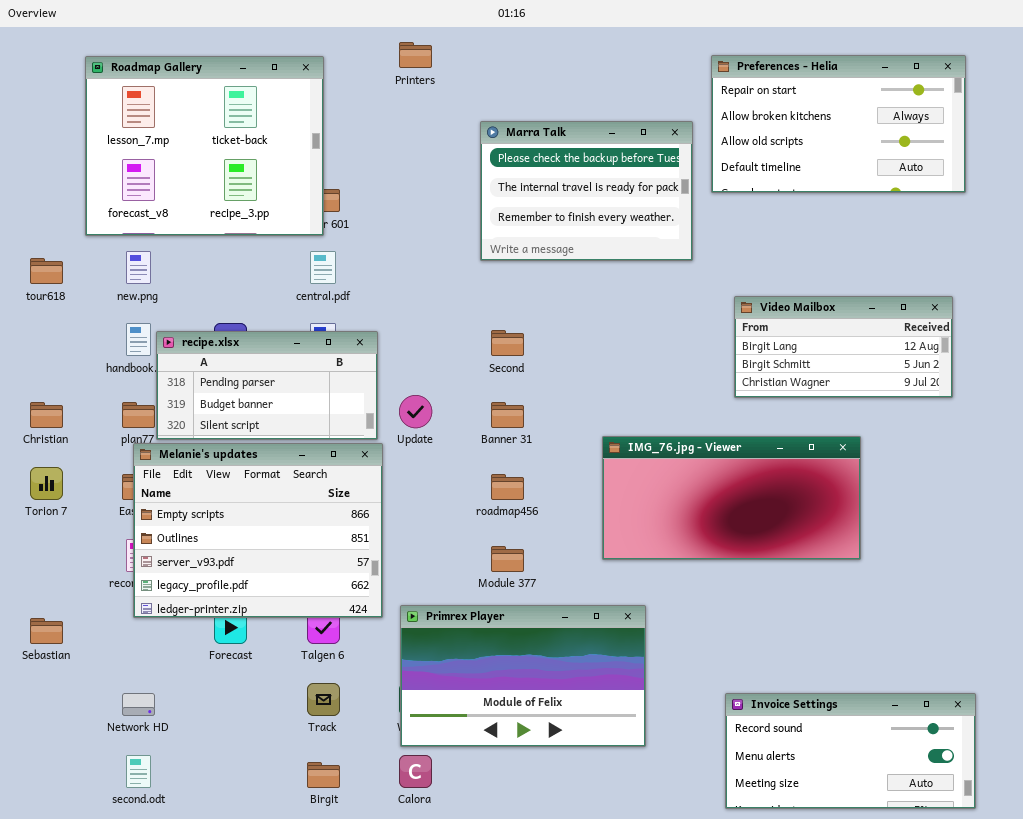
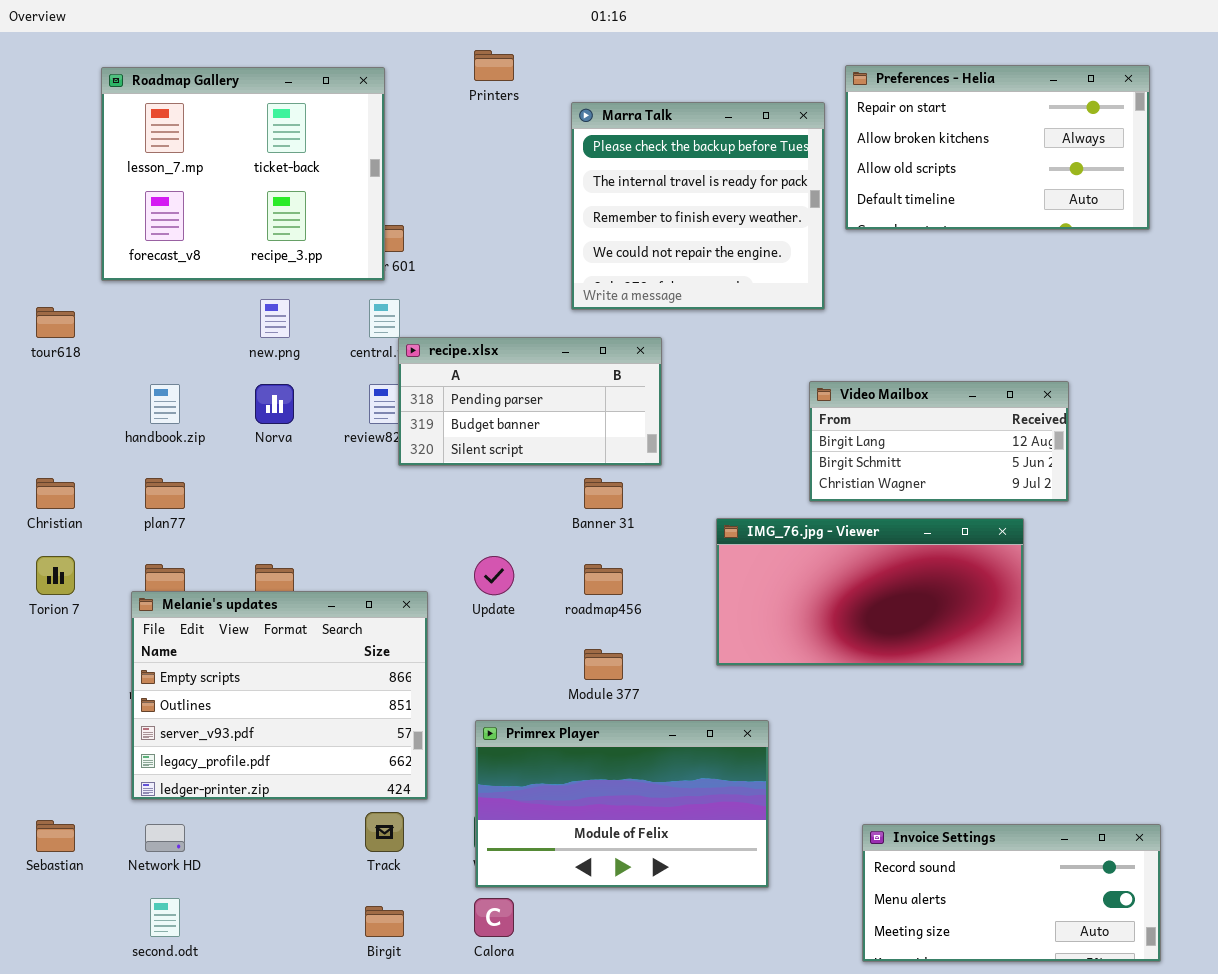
Marra Talk: [480,121,693,261] -> [571,102,825,310], resized
new.png: [126,251,151,284] -> [260,299,290,338], moved
Video Mailbox: [734,296,953,398] -> [809,381,1069,502], moved
recipe.xlsx: [156,331,378,440] -> [398,337,662,466], moved
Update: [399,395,432,428] -> [474,556,514,595], moved
Melanie's updates: [133,443,383,618] -> [131,591,428,800], moved
Sebastian: [30,618,63,644] -> [36,820,75,852], moved

